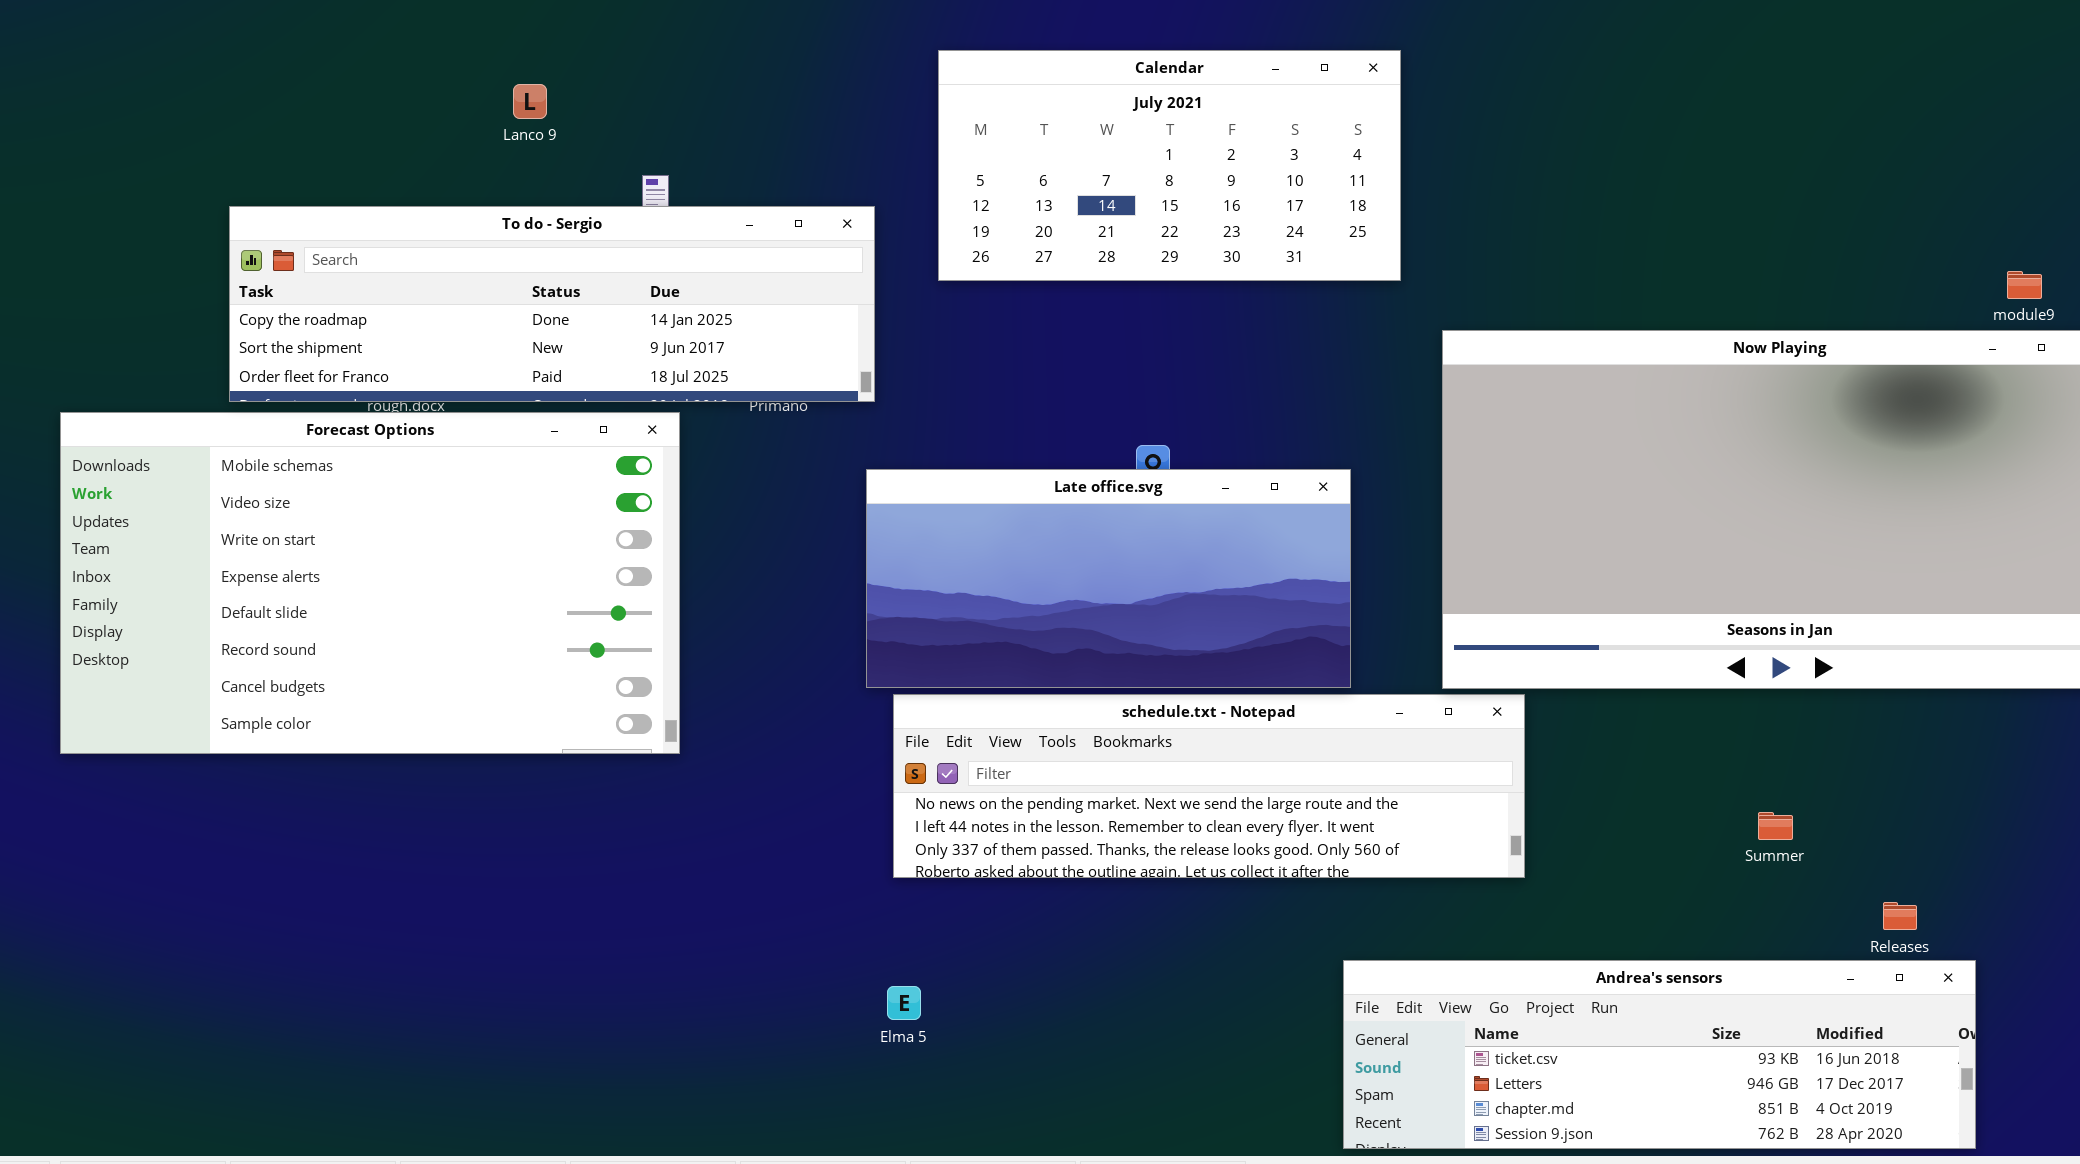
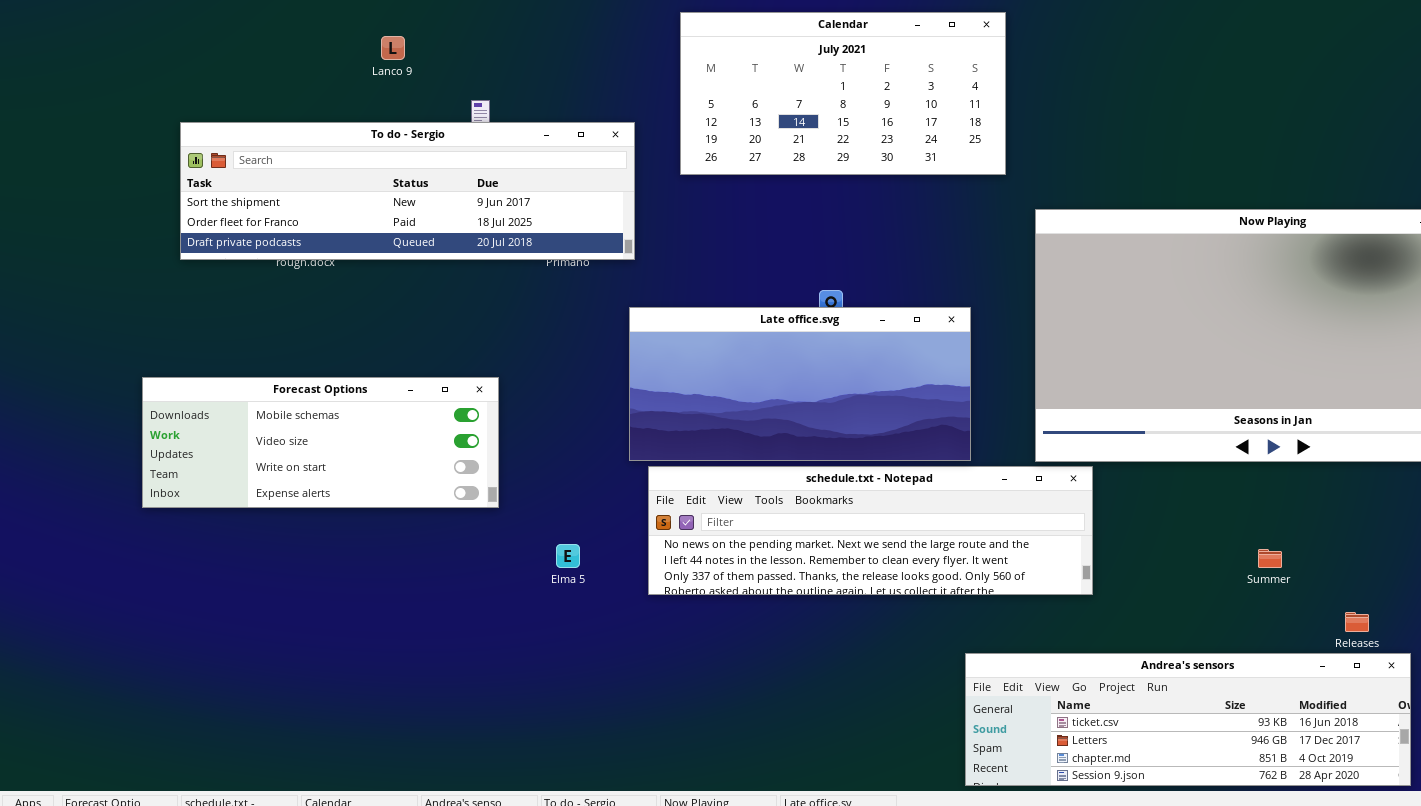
To do - Sergio: [229,206,875,402] -> [180,122,635,260], scrolled down 1 row
Forecast Options: [60,412,680,754] -> [142,377,499,508], resized
Elma 5: [887,986,921,1020] -> [556,544,580,568], moved

